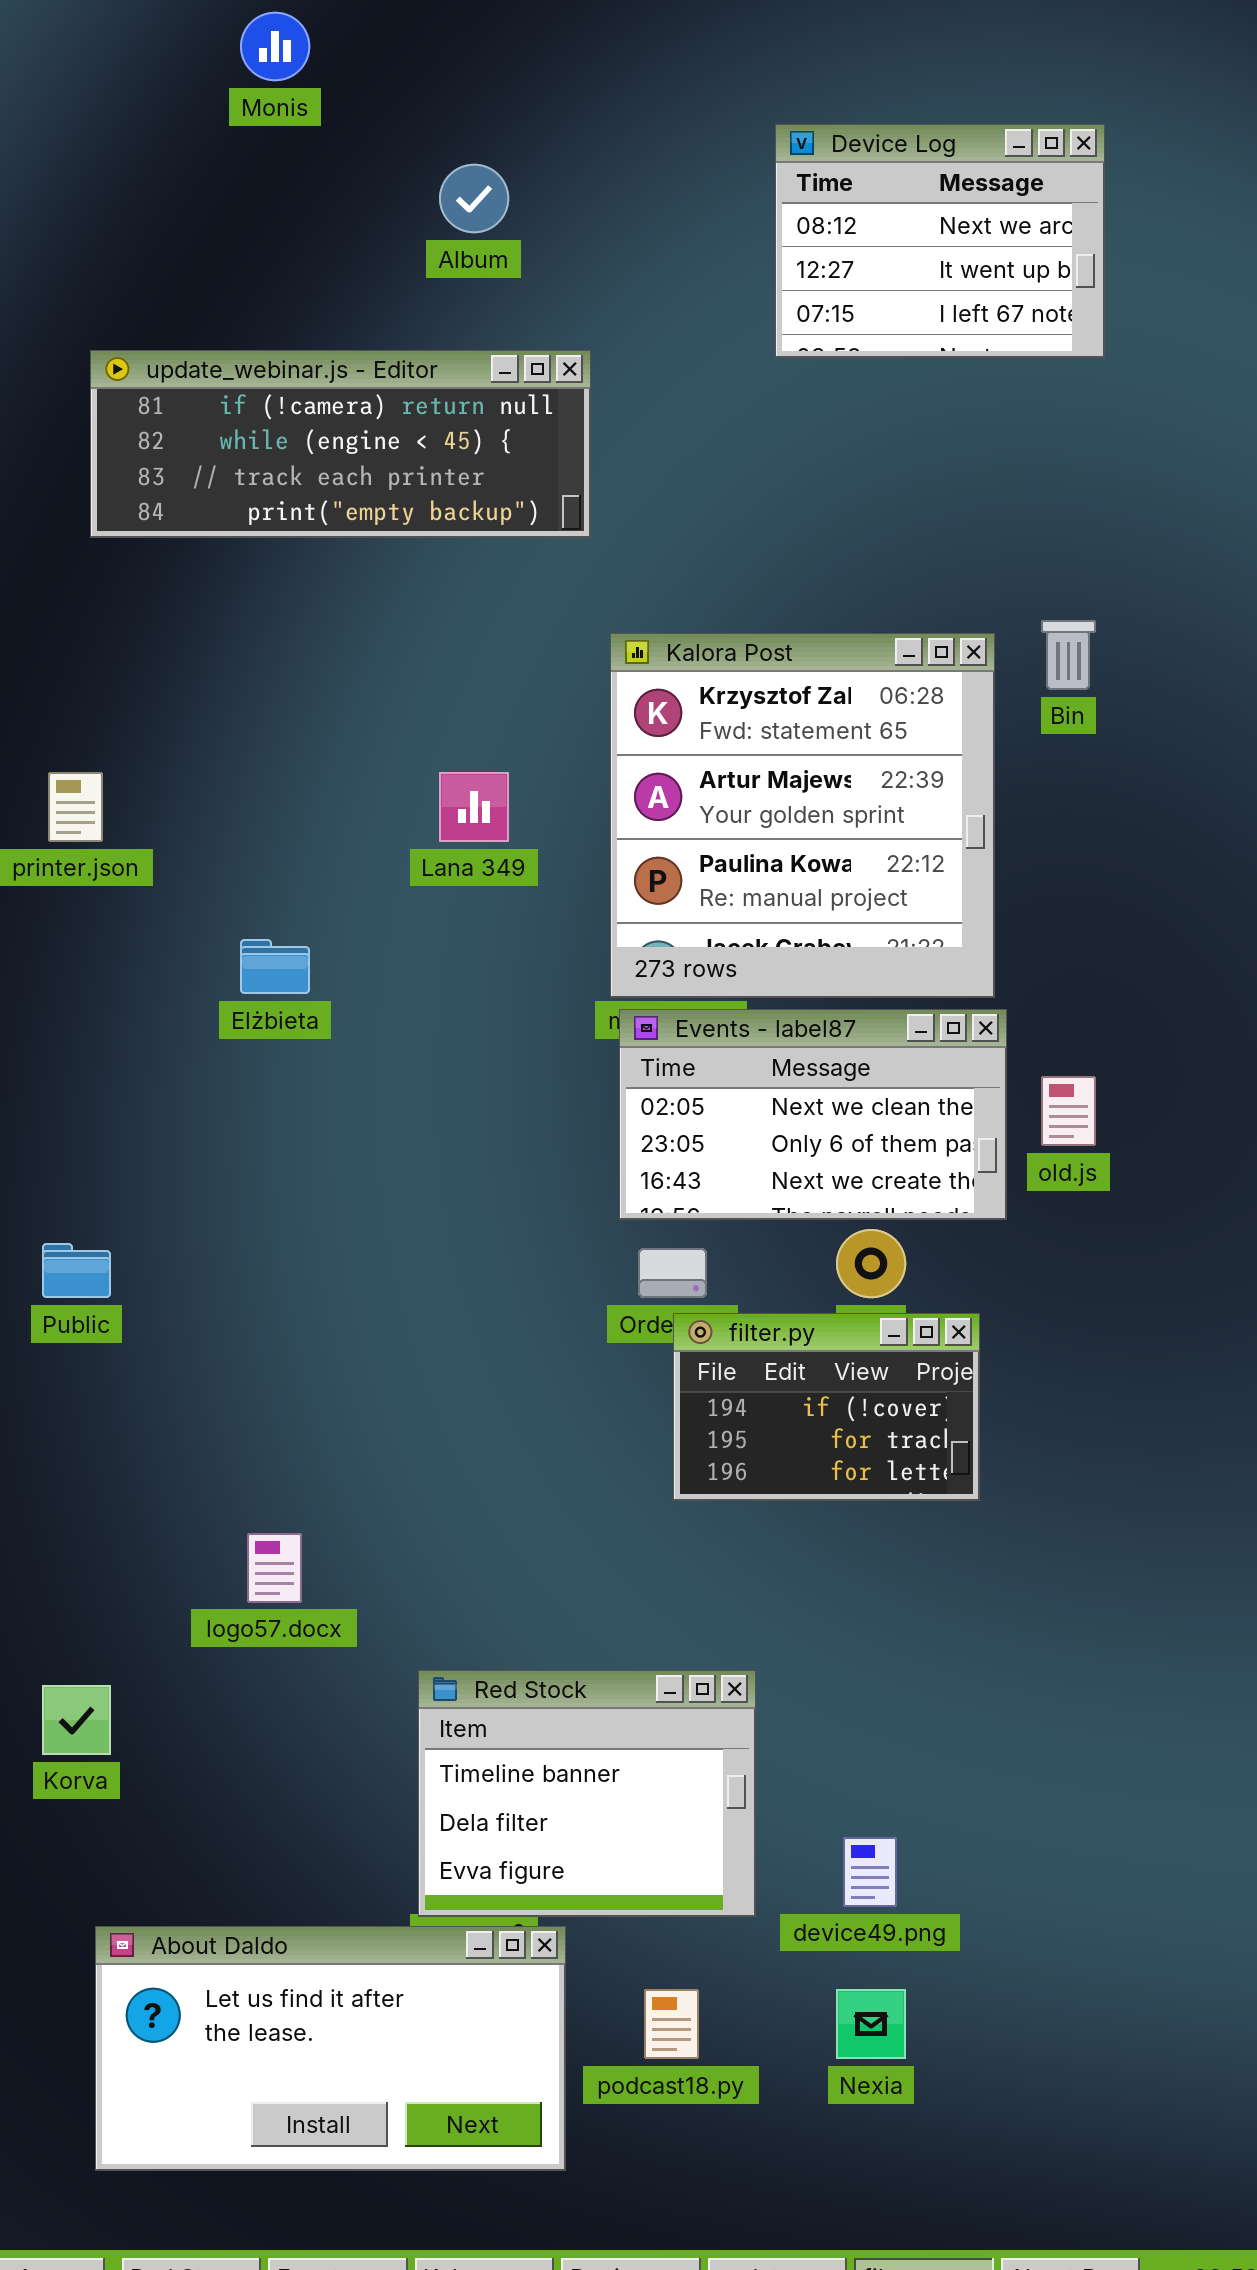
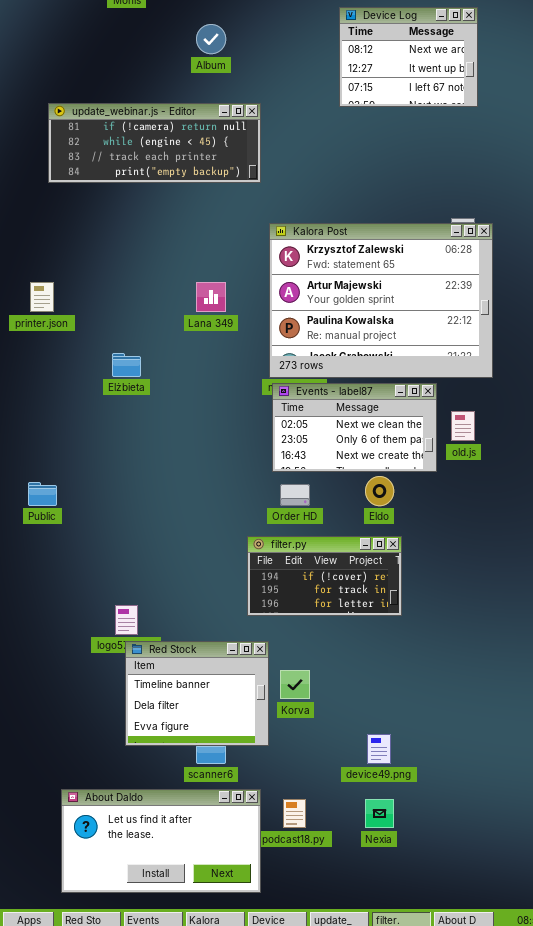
Kalora Post: [610,633,995,998] -> [269,223,493,378], resized
filter.py: [673,1313,980,1501] -> [247,536,402,616], moved, resized
Red Stock: [418,1670,756,1917] -> [125,641,269,746], moved
Korva: [42,1685,111,1755] -> [280,670,310,699], moved
About Daldo: [95,1926,566,2171] -> [61,789,261,893], moved

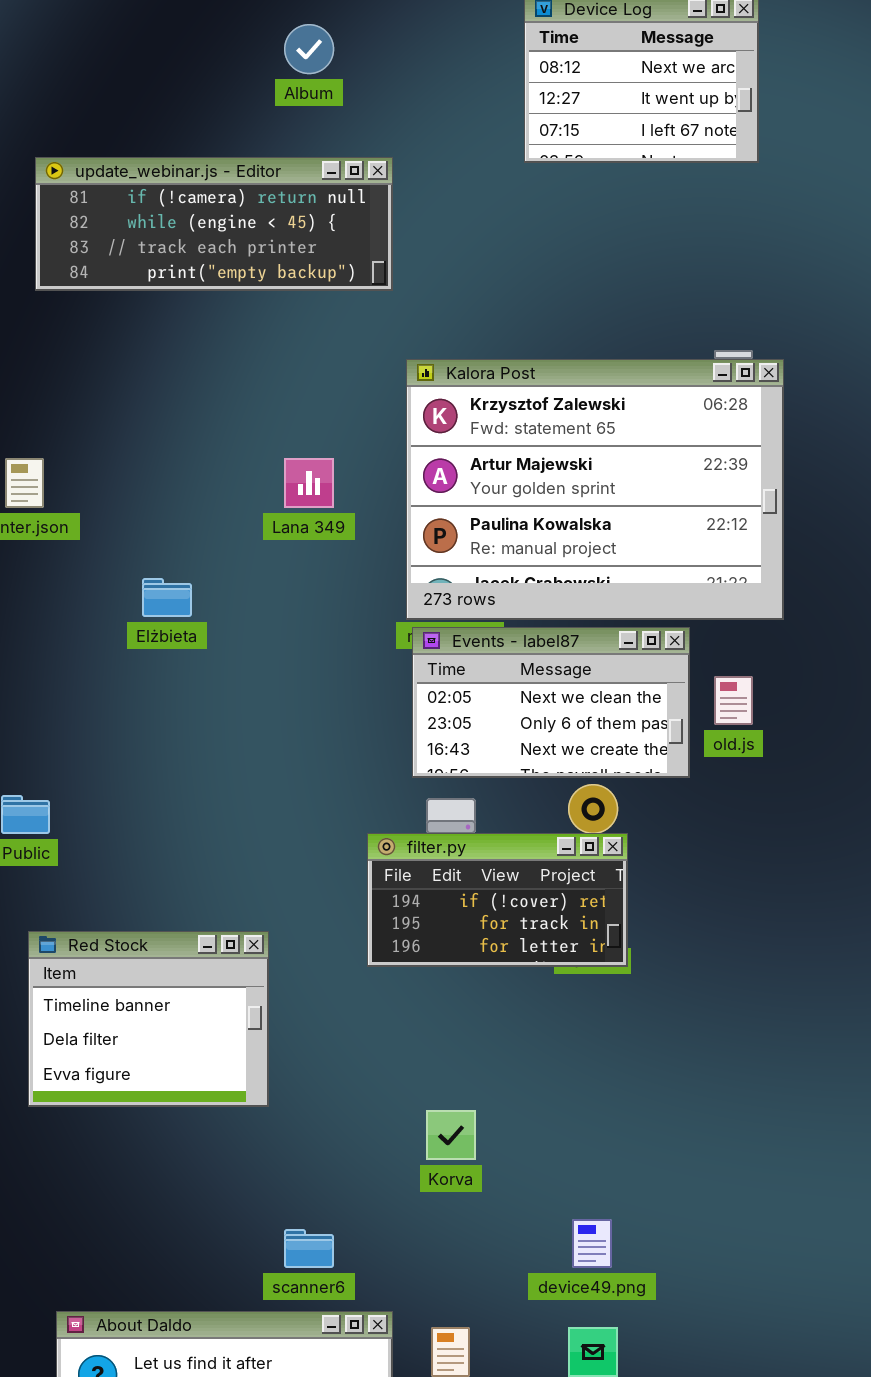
filter.py: [247,536,402,616] -> [367,833,628,967], moved
Red Stock: [125,641,269,746] -> [28,931,269,1107], moved

